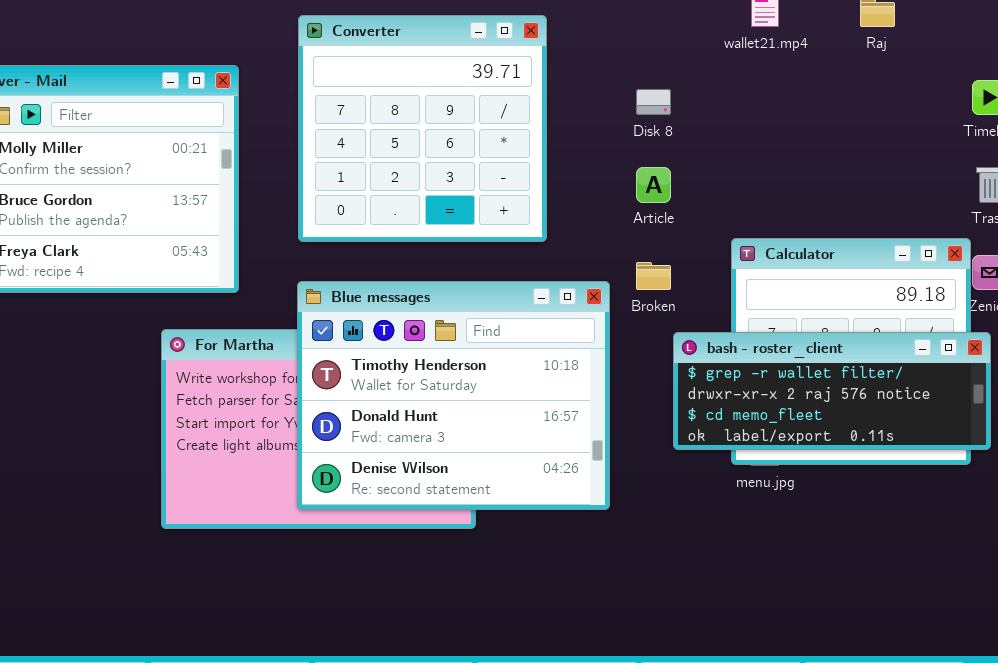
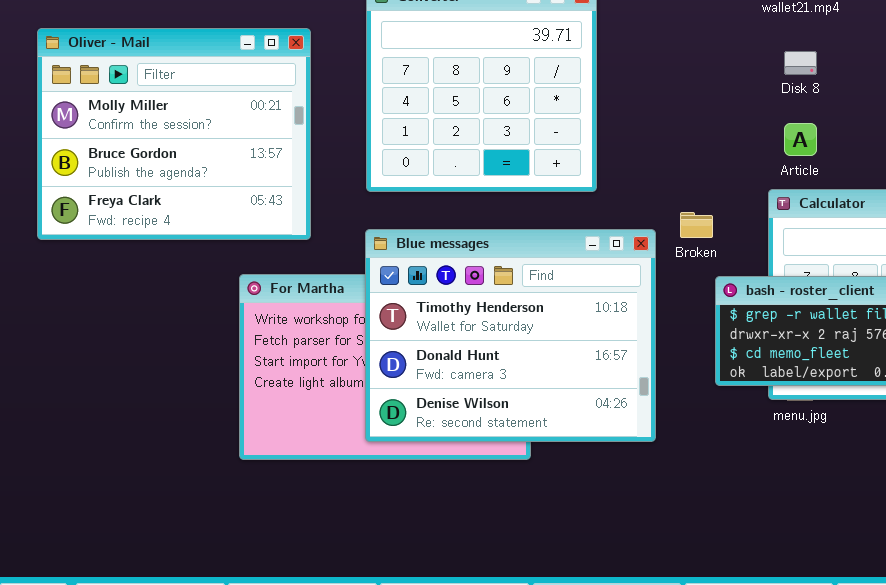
Disk 8: [636,89,671,115] -> [784,51,817,75], moved
Article: [636,167,671,203] -> [784,123,817,156], moved

